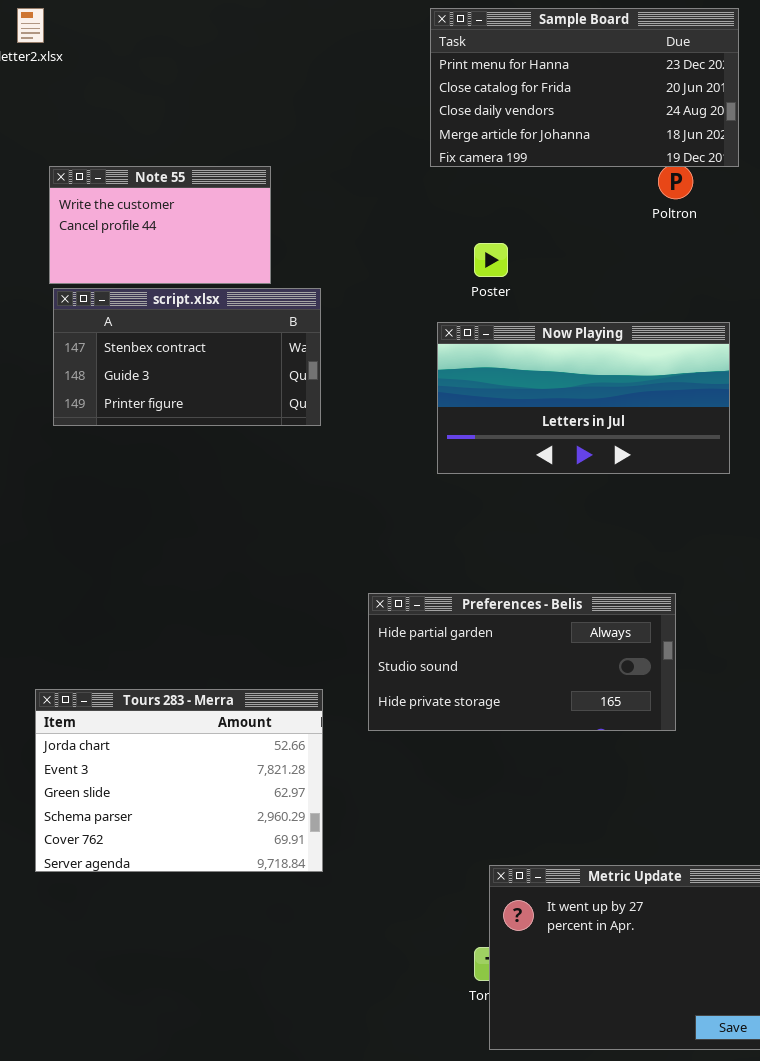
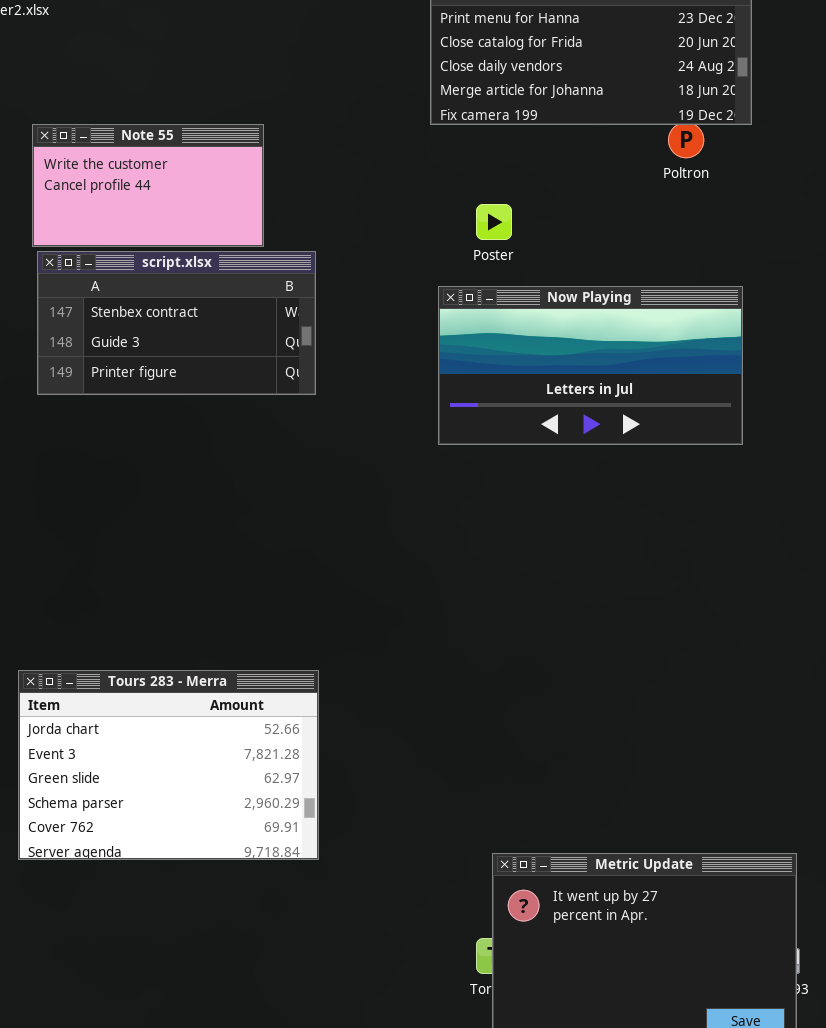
Preferences - Belis: [368,593,676,731] -> none, closed

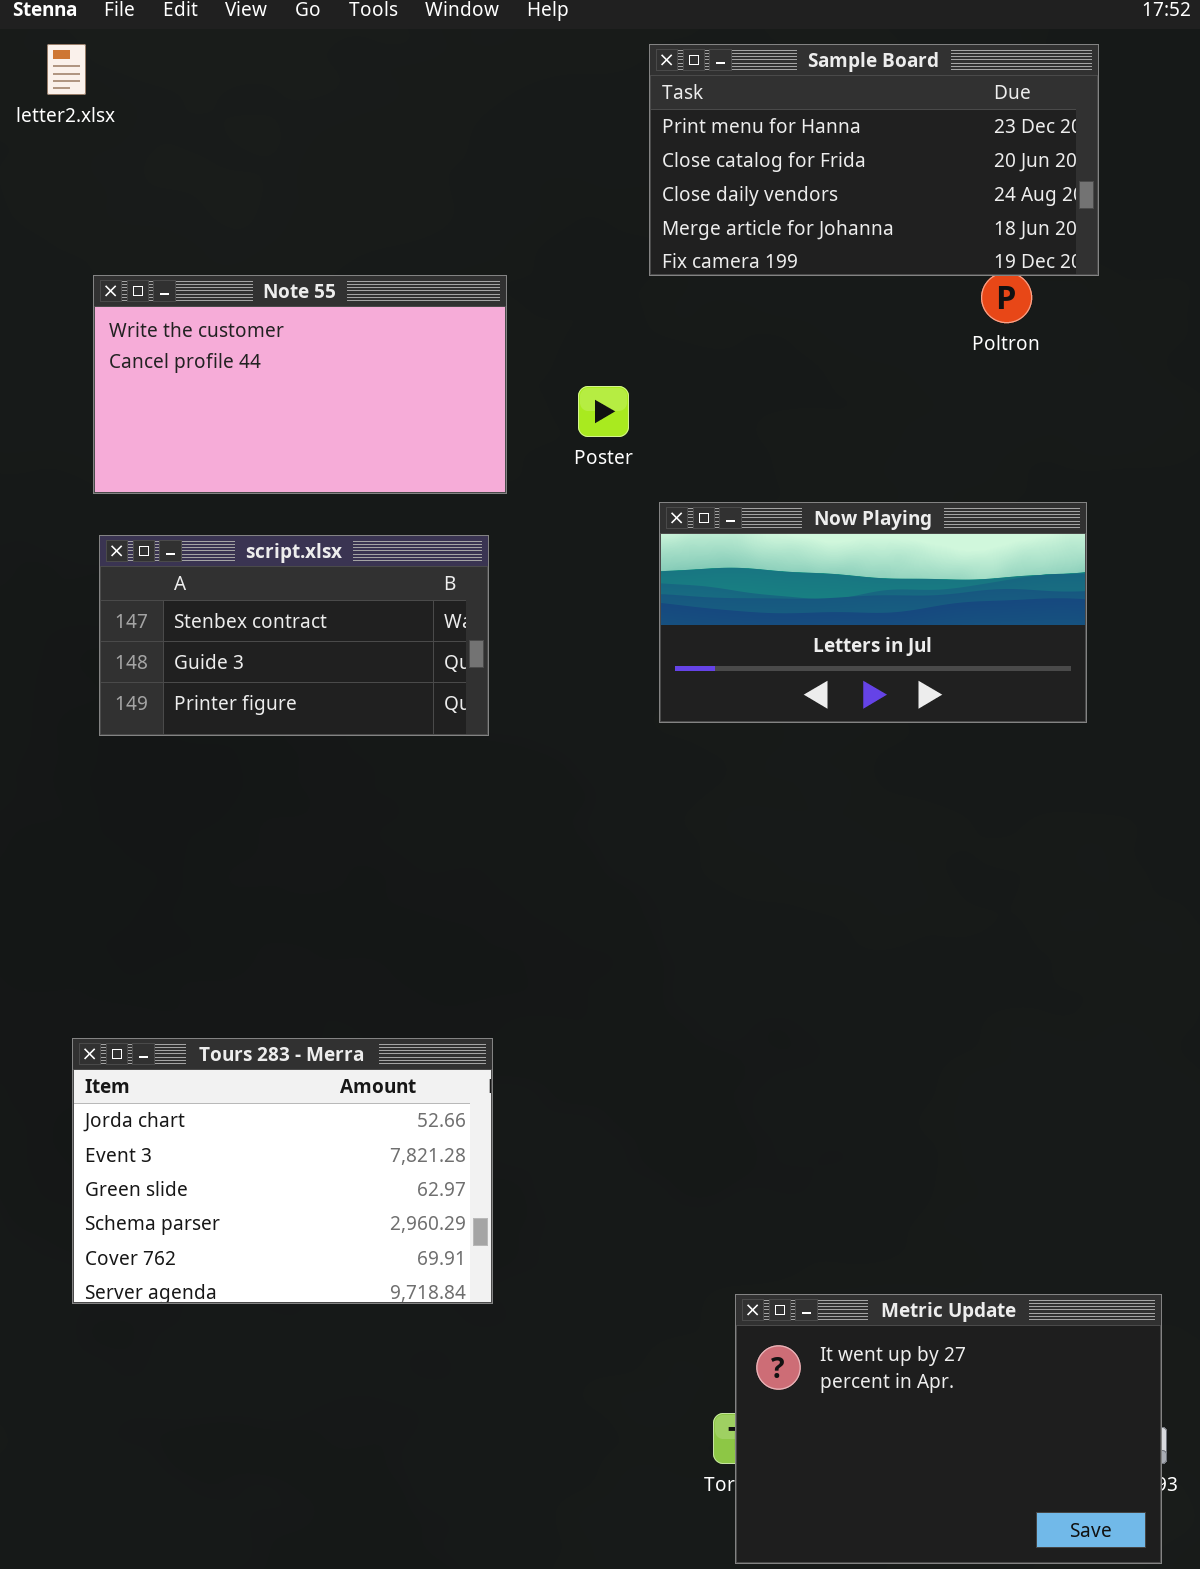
Note 55: [32,124,264,247] -> [93,275,507,494], resized
Poster: [476,204,512,240] -> [578,386,629,437], moved
script.xlsx: [37,251,316,395] -> [99,535,489,736], moved

